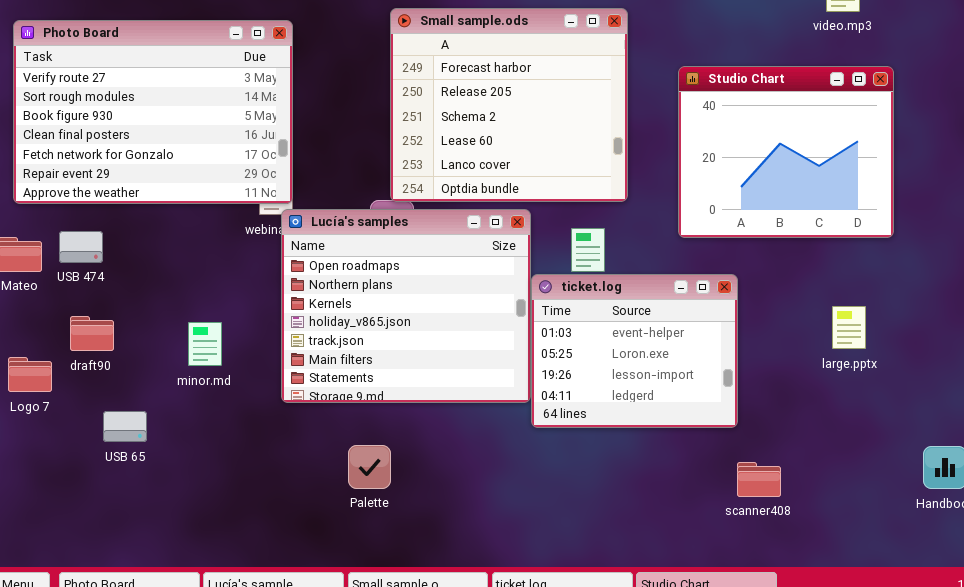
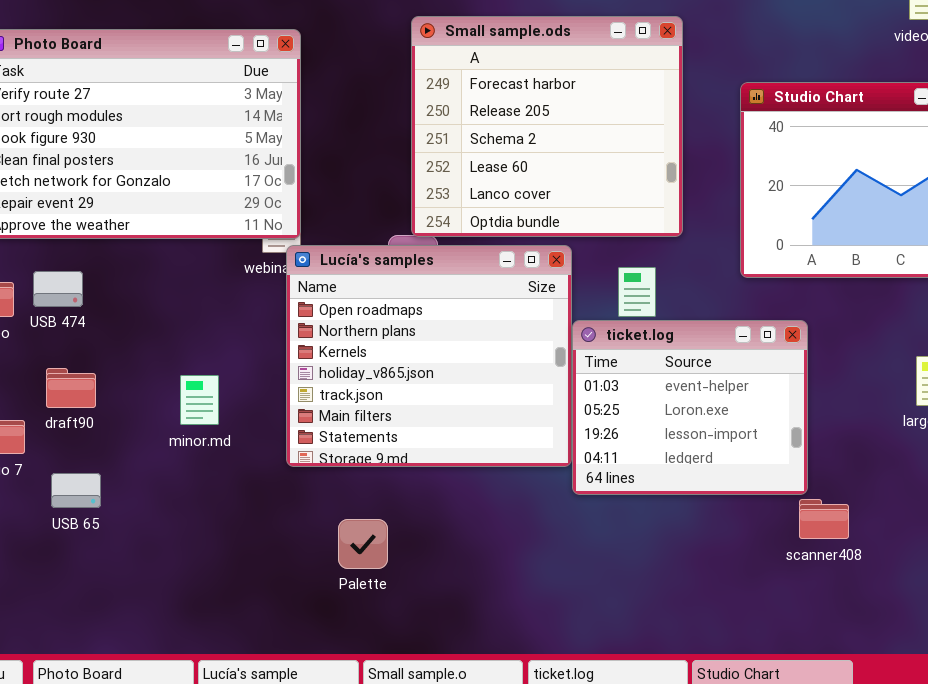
USB 65: [103,411,147,442] -> [51,473,101,508], moved
Palette: [348,445,391,489] -> [338,519,388,569], moved
scanner408: [737,462,781,497] -> [799,499,849,539], moved

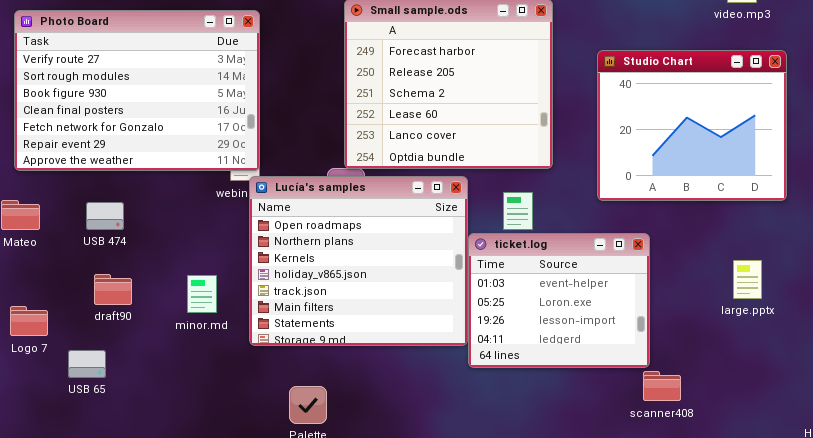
USB 474: [33,271,83,307] -> [86,202,124,230], moved
draft90: [46,368,96,408] -> [94,274,132,305], moved
minor.md: [180,375,219,425] -> [187,275,217,313], moved

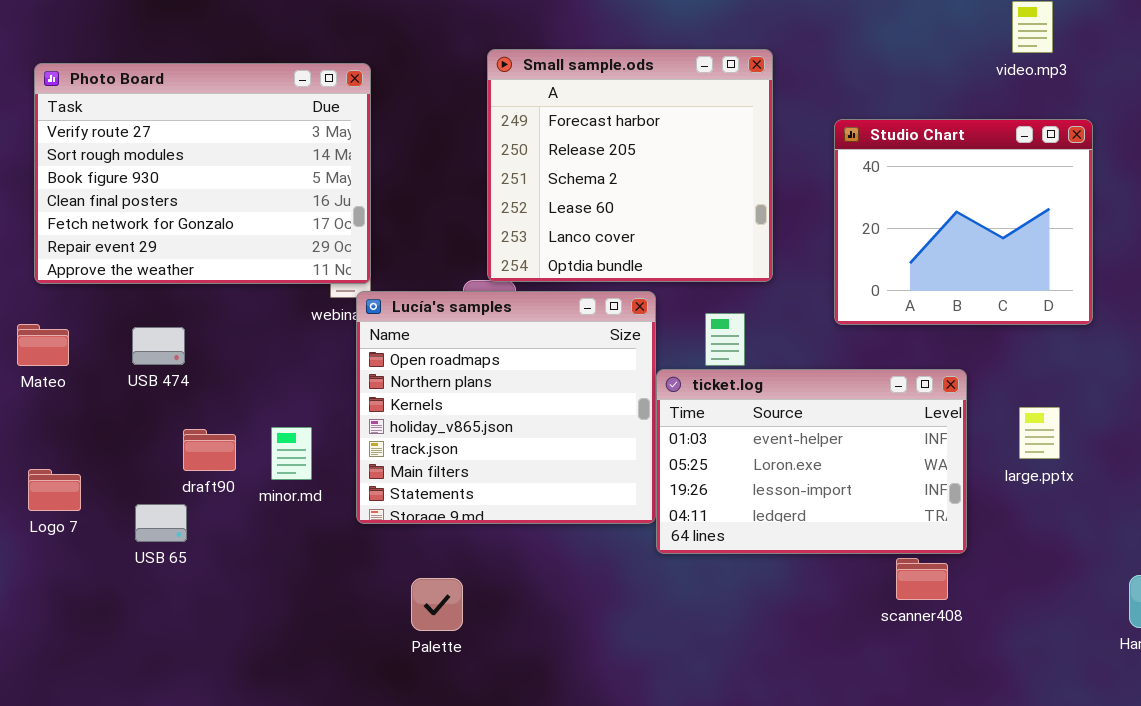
ticket.log: [468,233,650,368] -> [656,369,967,554], resized
draft90: [94,274,132,305] -> [183,429,236,471], moved
USB 65: [68,350,106,378] -> [135,504,187,542], moved

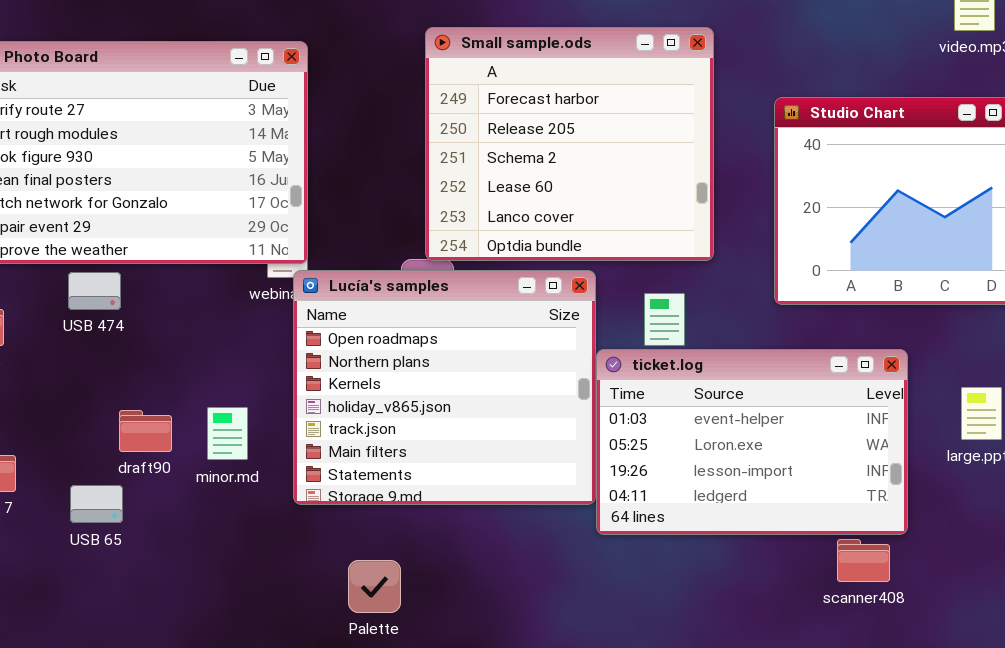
USB 474: [132,327,185,365] -> [68,272,121,310], moved

